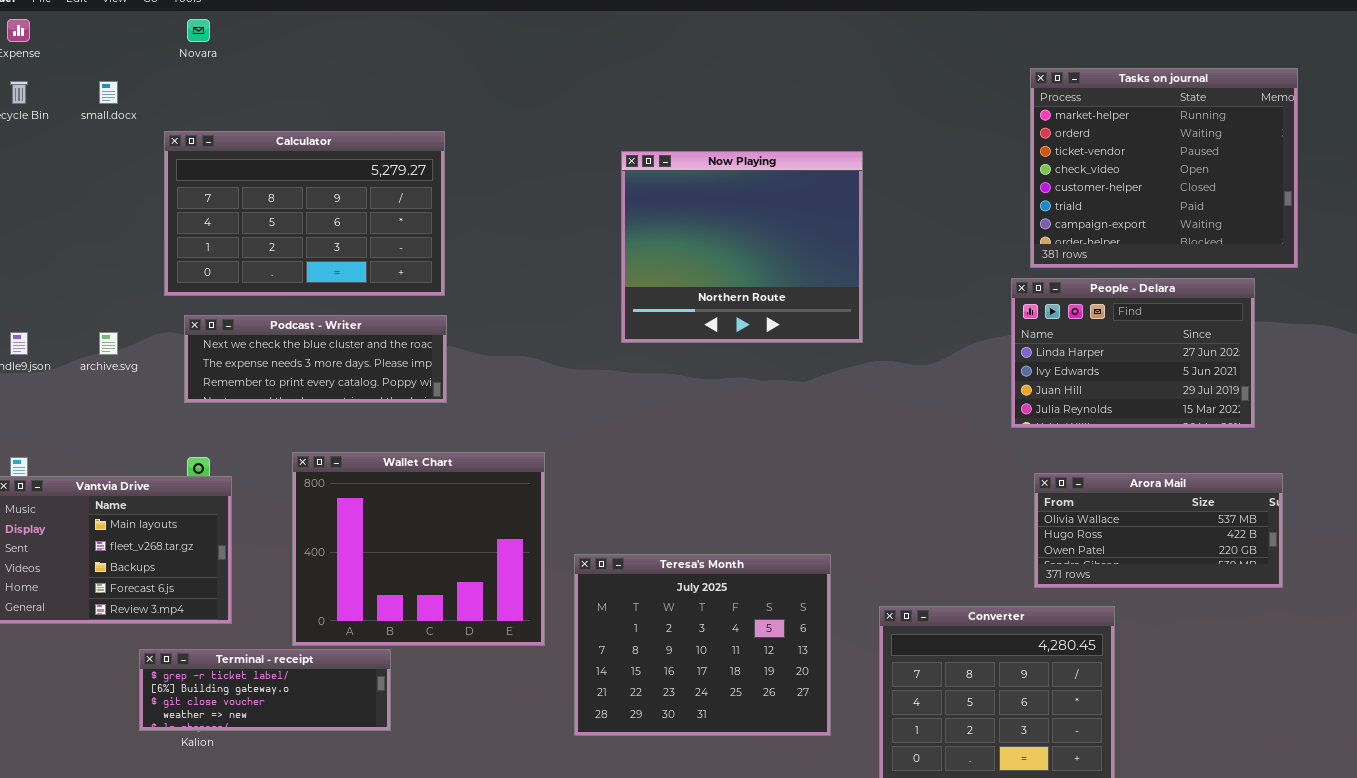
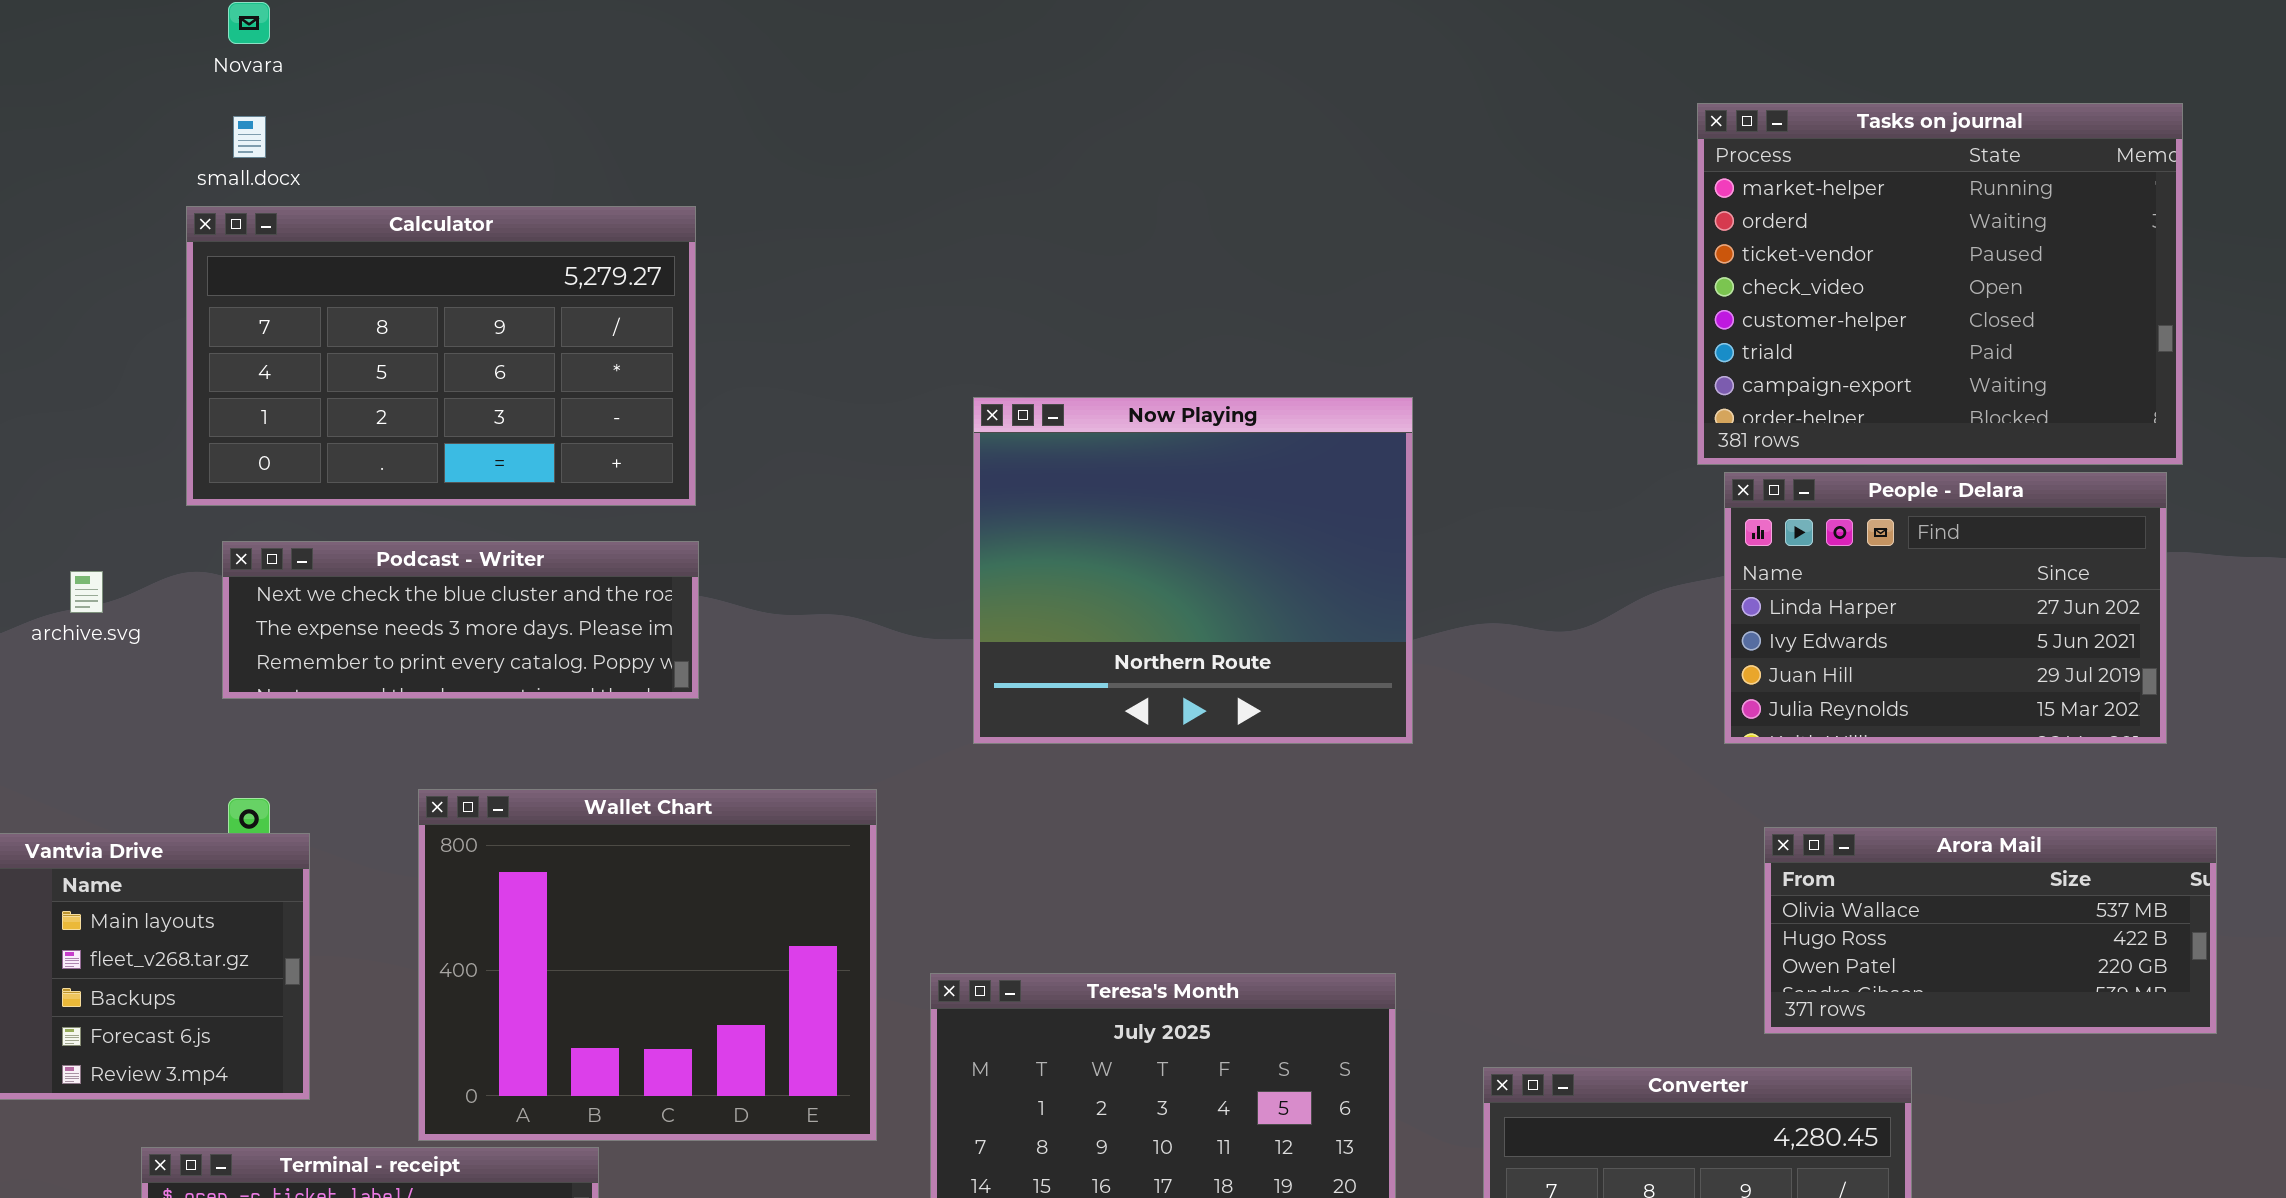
Tasks on journal: [1030,68,1298,268] -> [1697,103,2183,465], moved
small.docx: [99,81,118,104] -> [233,116,266,158], moved
Now Playing: [621,151,863,343] -> [973,397,1413,744], moved

